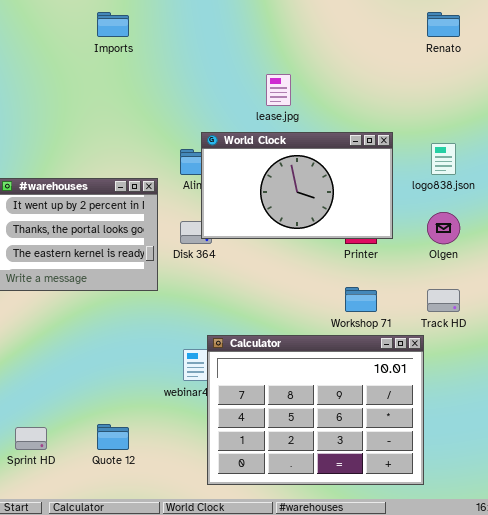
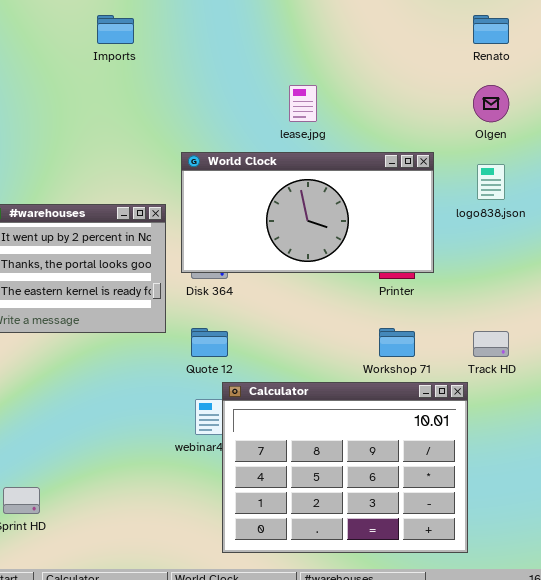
World Clock: [201,132,393,239] -> [181,152,434,273], resized
Olgen: [427,212,460,244] -> [473,85,509,122], moved
Quote 12: [97,424,129,450] -> [191,328,228,357], moved

